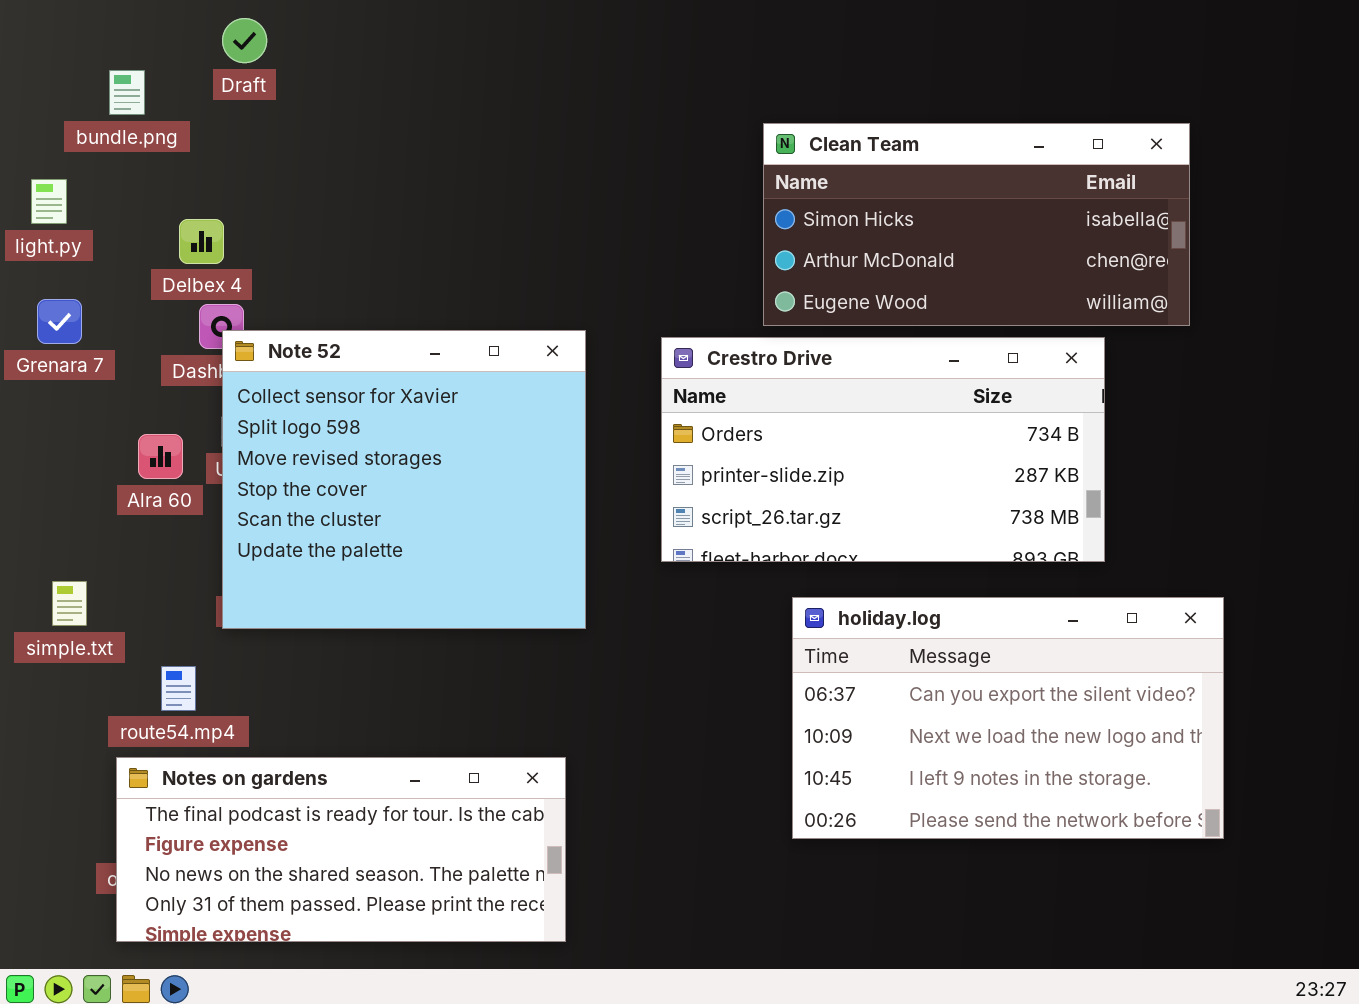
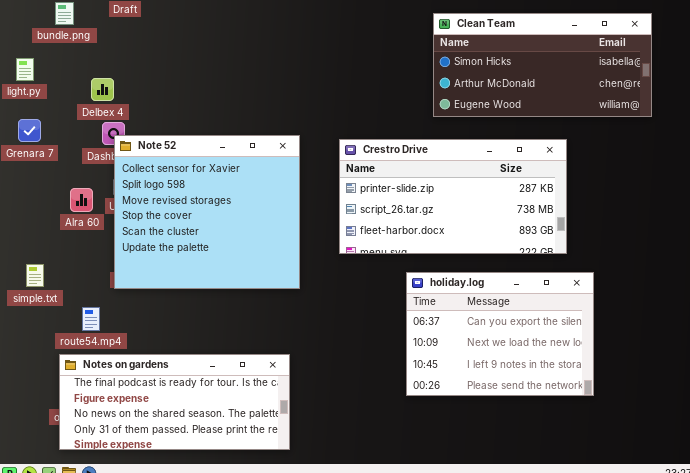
Clean Team: [763,123,1190,326] -> [433,13,652,117], moved
Crestro Drive: [661,337,1105,562] -> [339,139,567,254], scrolled down 1 row
holiday.log: [792,597,1224,839] -> [406,272,594,396], resized

